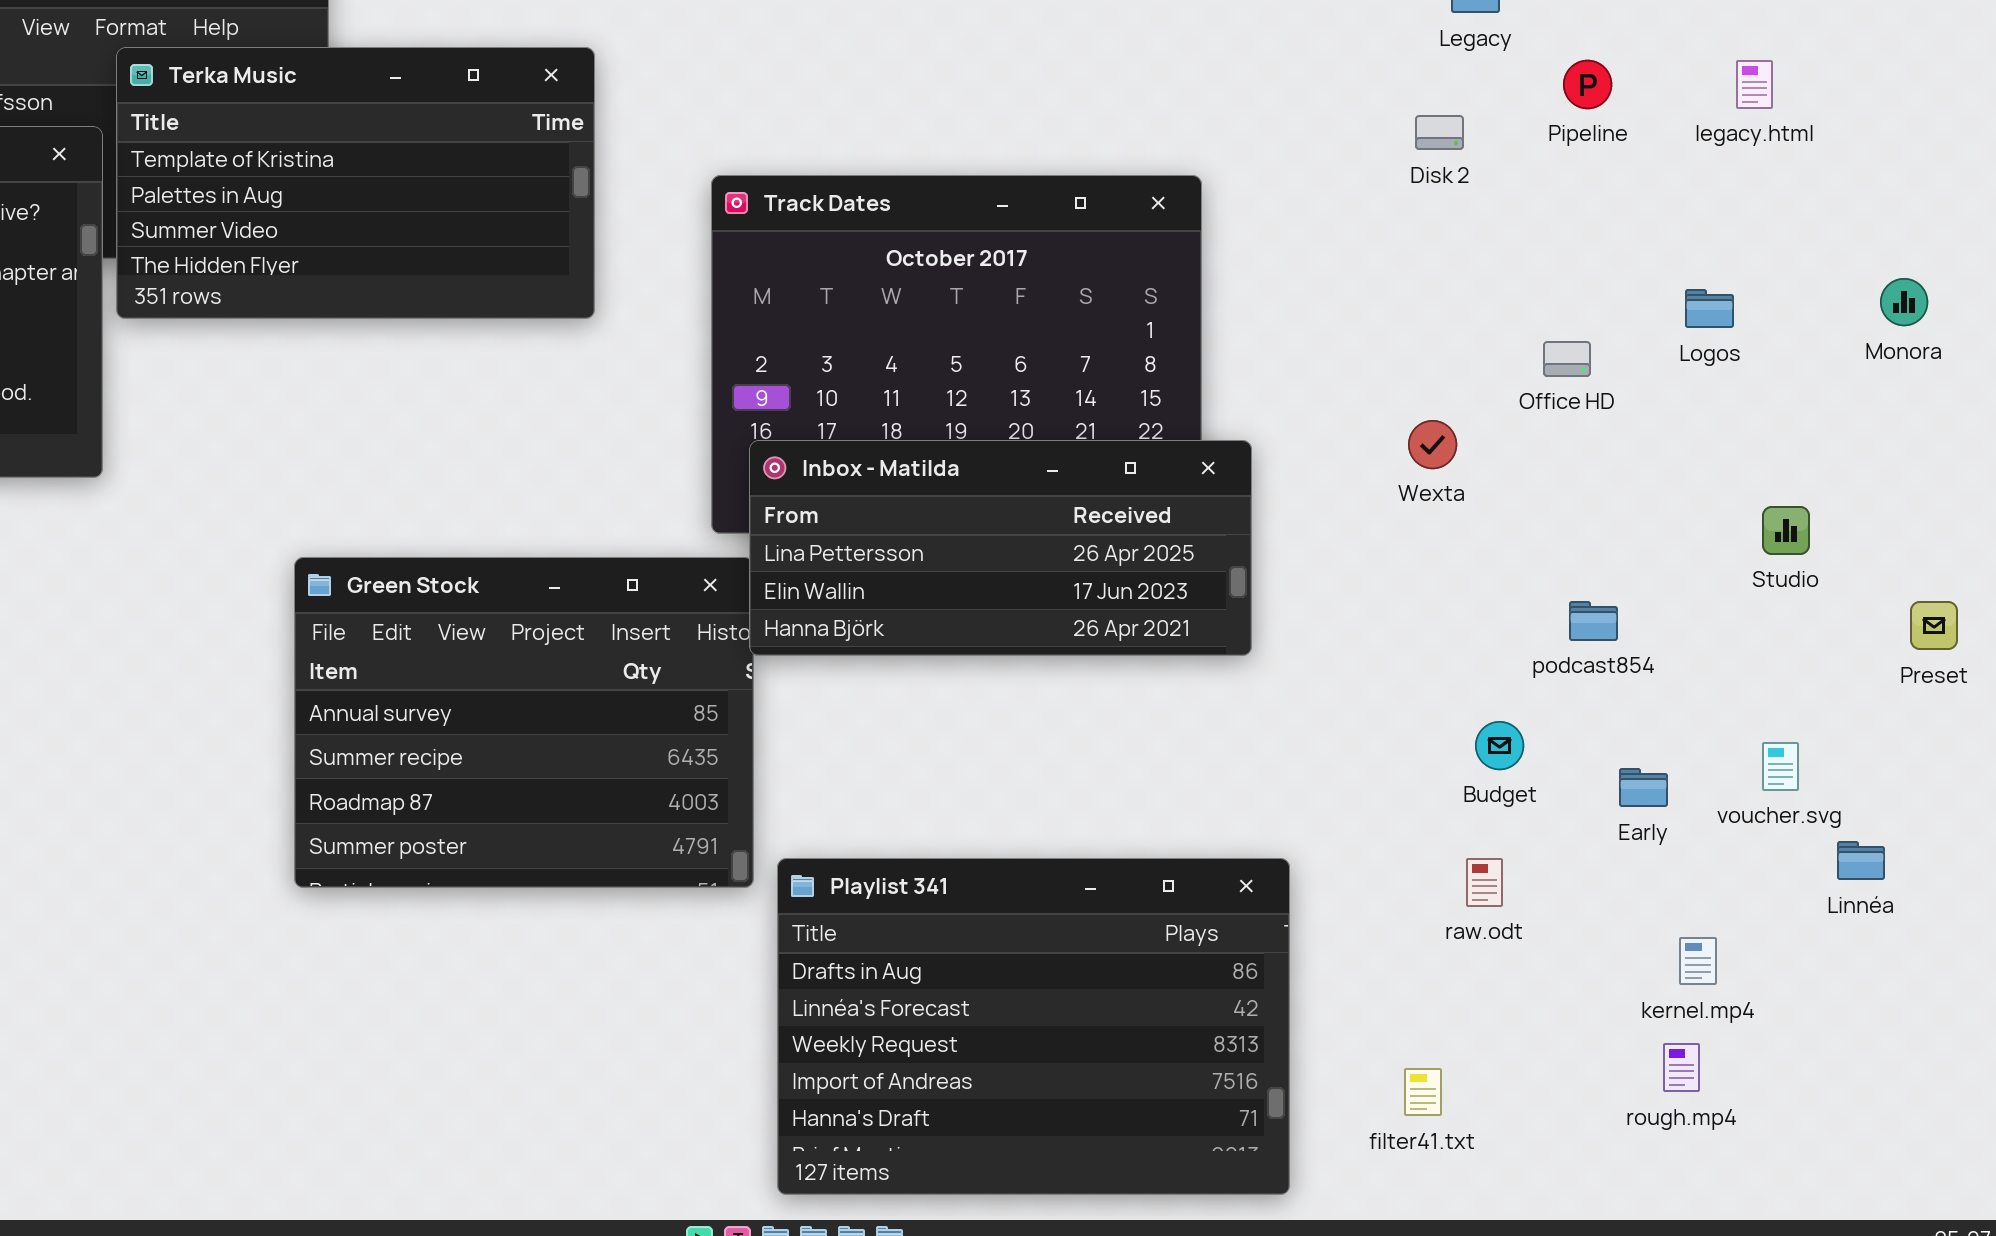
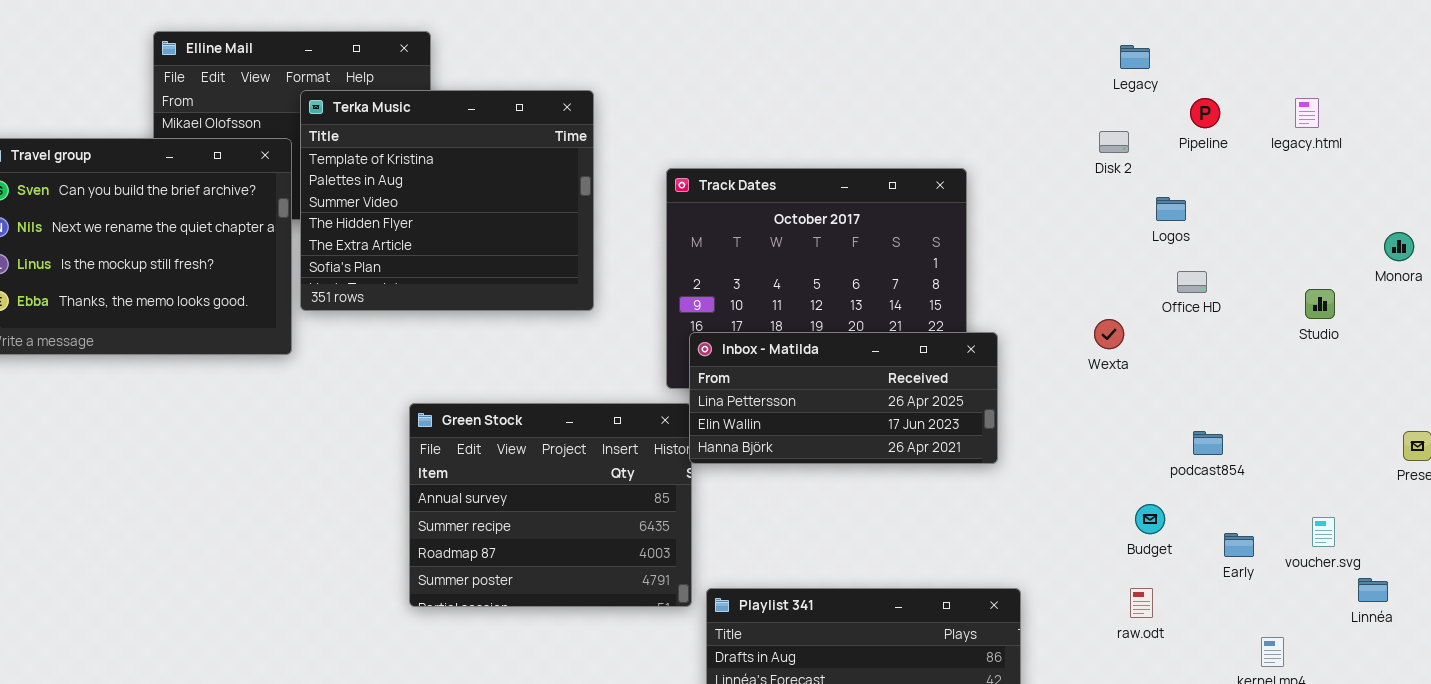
Terka Music: [116,47,595,319] -> [300,90,594,311], resized
Logos: [1685,289,1734,328] -> [1156,197,1186,221], moved
Studio: [1762,506,1810,555] -> [1305,289,1335,319], moved

